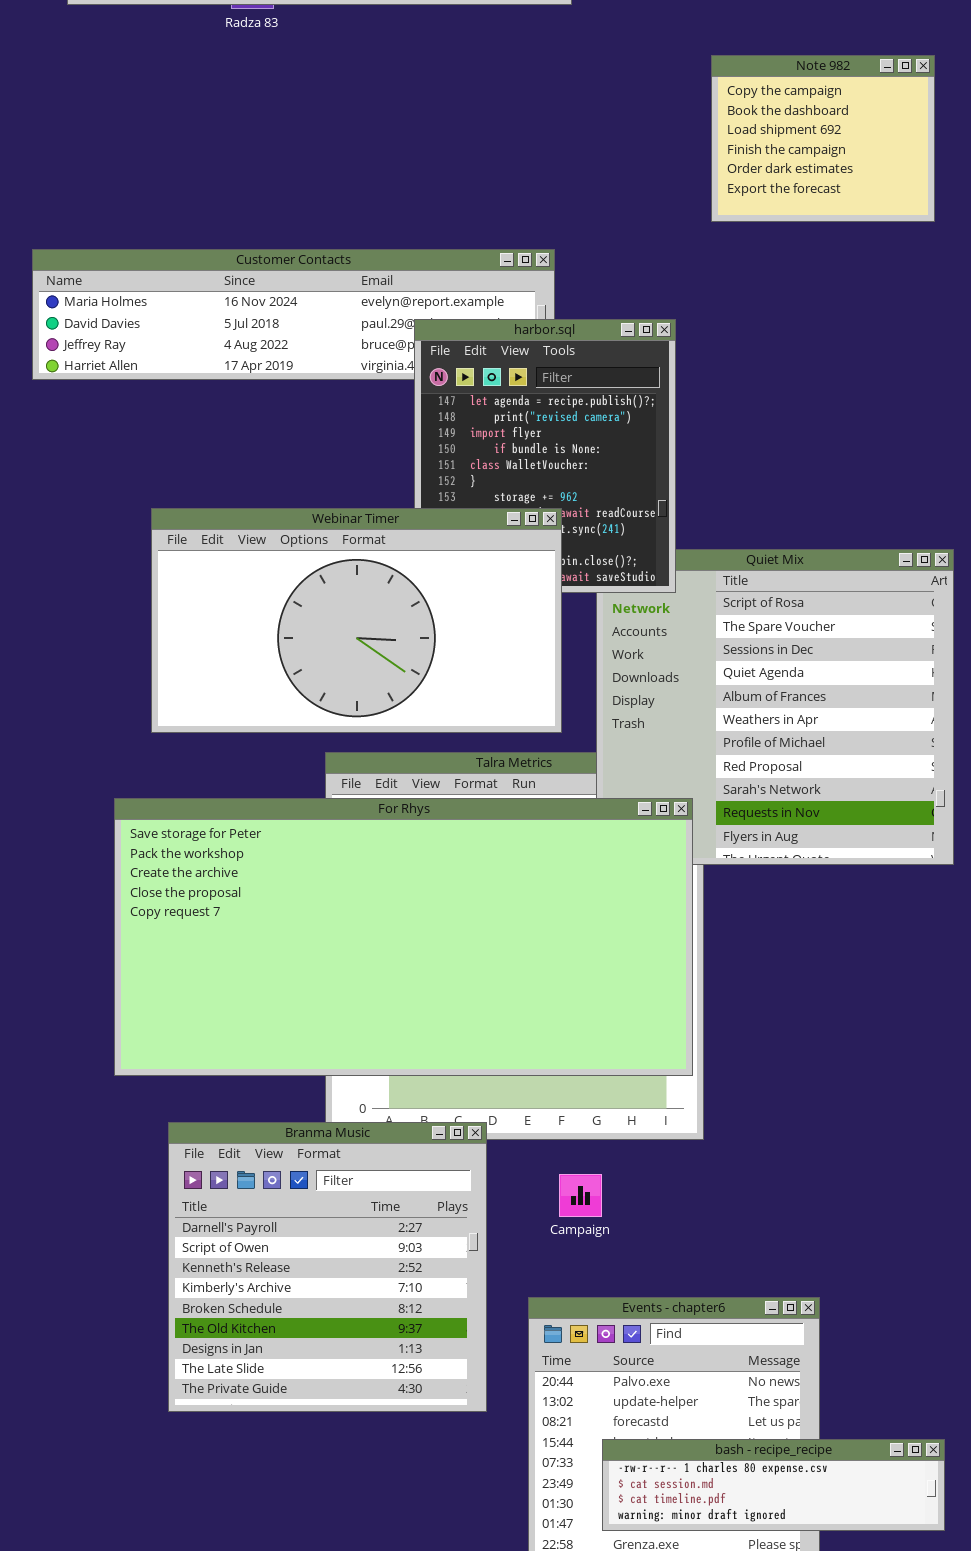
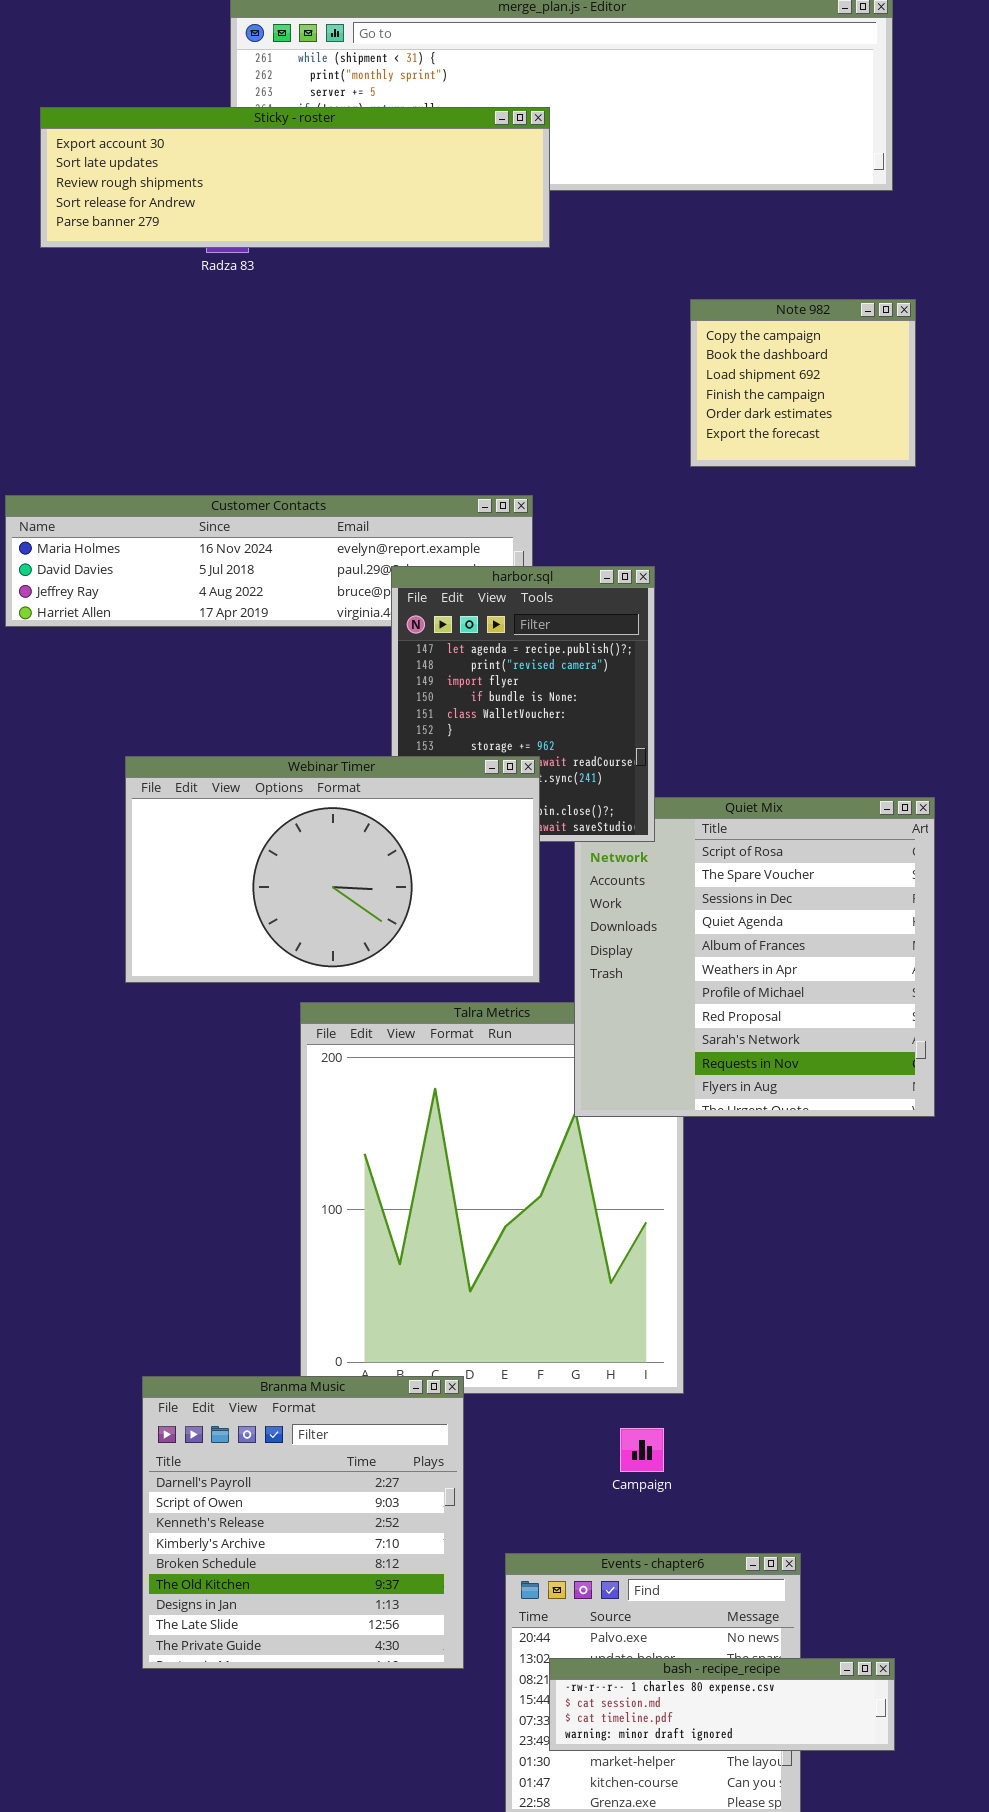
For Rhys: [114,798,693,1076] -> none, closed
Campaign: [559,1174,602,1217] -> [620,1428,664,1472], moved
bash - recipe_recipe: [602,1439,945,1531] -> [549,1658,895,1751], moved

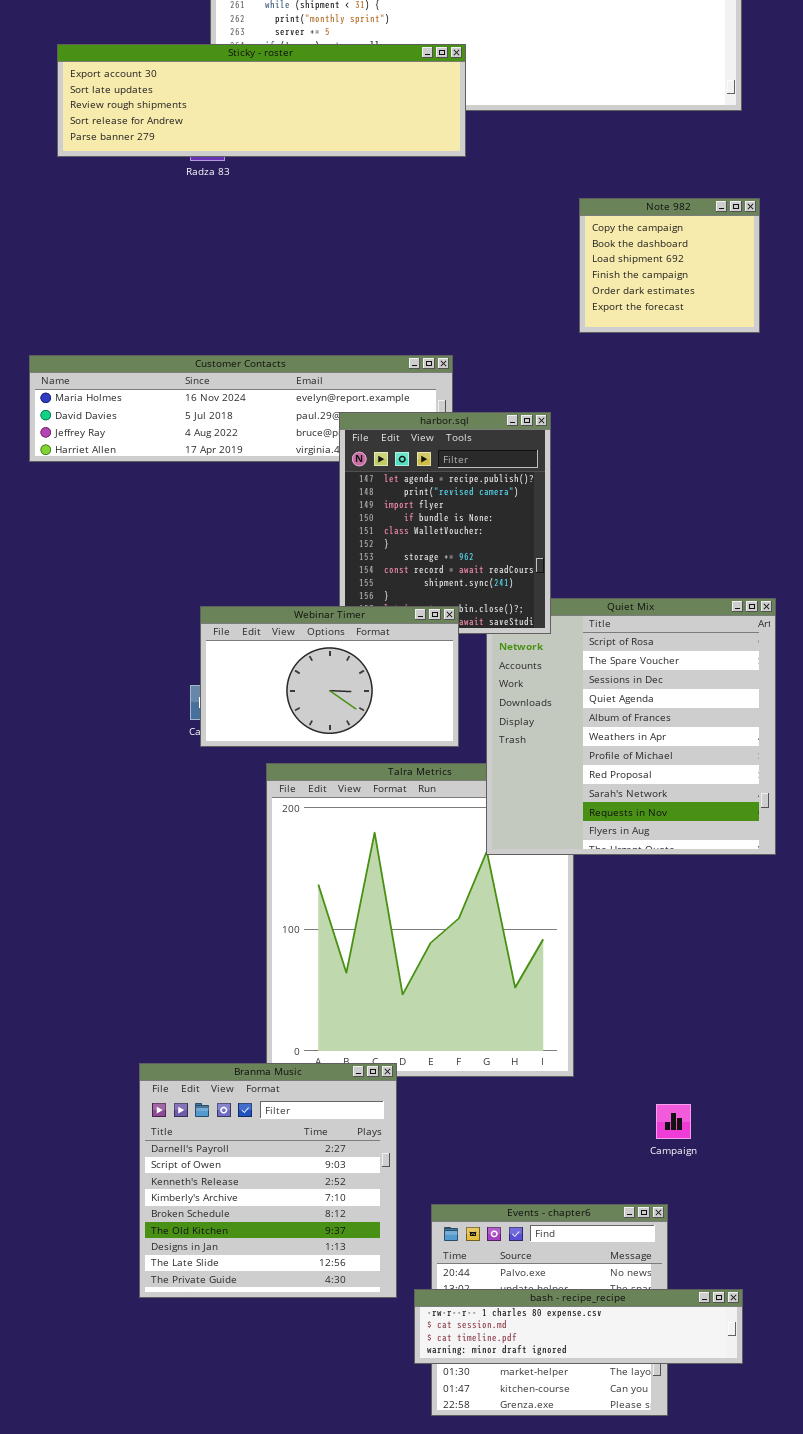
Webinar Timer: [125,756,540,983] -> [200,606,459,747], resized
Campaign: [620,1428,664,1472] -> [656,1104,691,1139], moved
bash - recipe_recipe: [549,1658,895,1751] -> [414,1289,743,1364], resized

